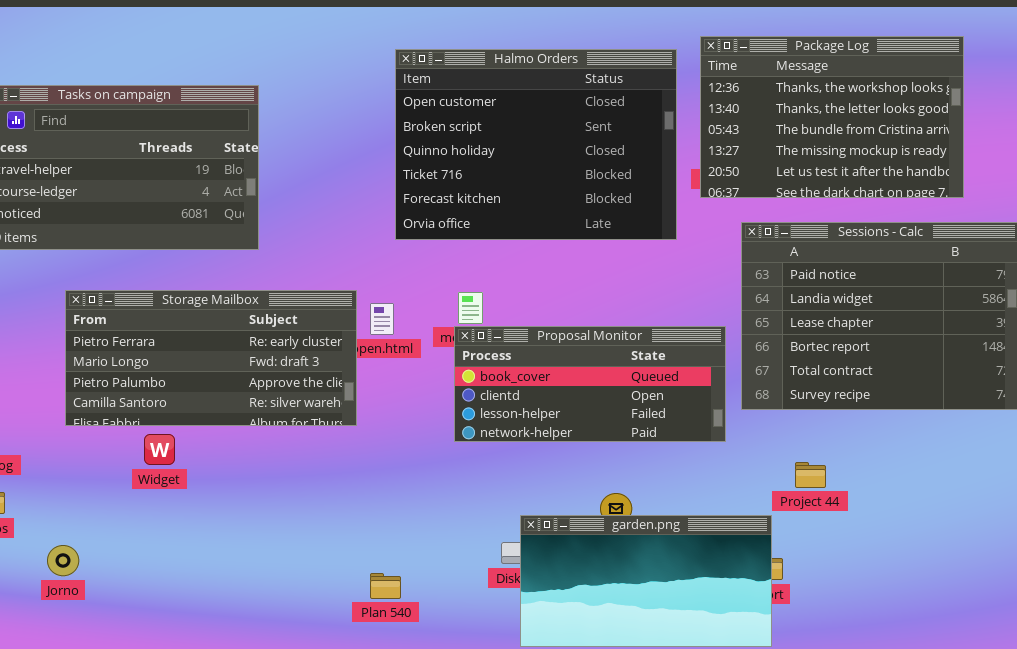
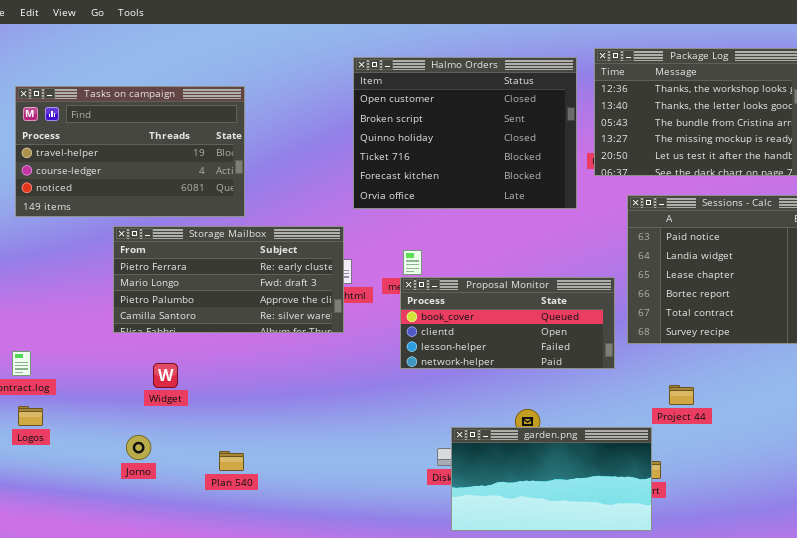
Storage Mailbox: [65,290,357,426] -> [113,226,344,333], moved
Jorno: [47,545,79,576] -> [126,435,151,460], moved
Plan 540: [370,573,401,599] -> [219,451,244,471], moved

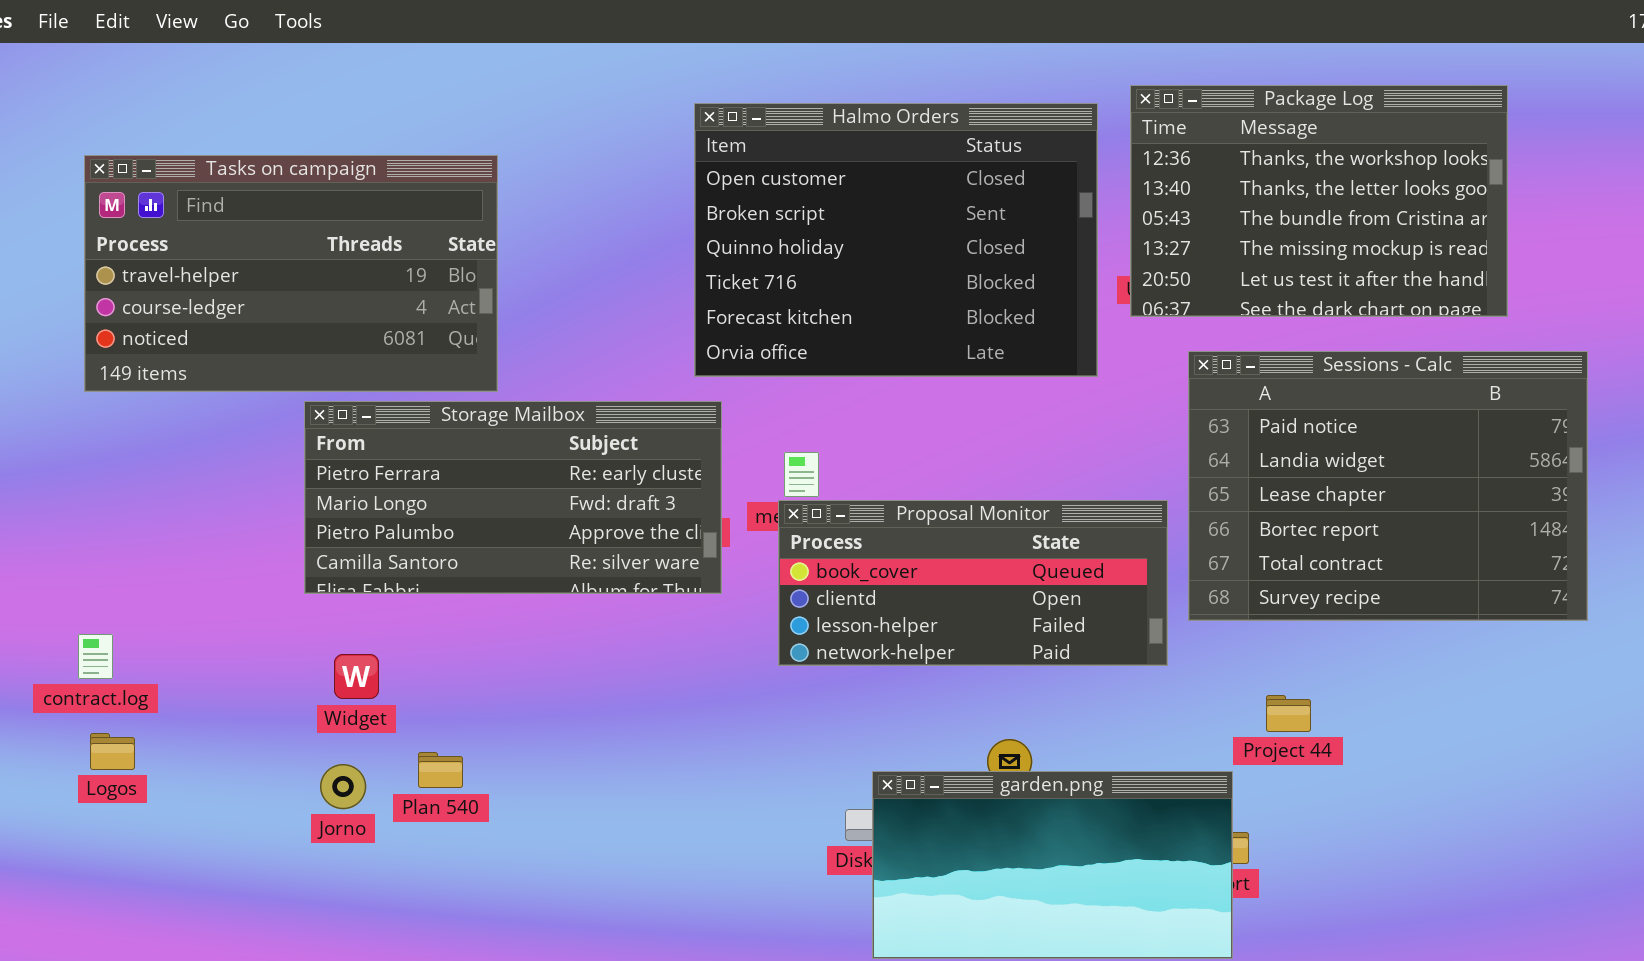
Storage Mailbox: [113,226,344,333] -> [304,401,722,594], moved
Jorno: [126,435,151,460] -> [320,764,366,809], moved
Plan 540: [219,451,244,471] -> [418,752,463,788], moved

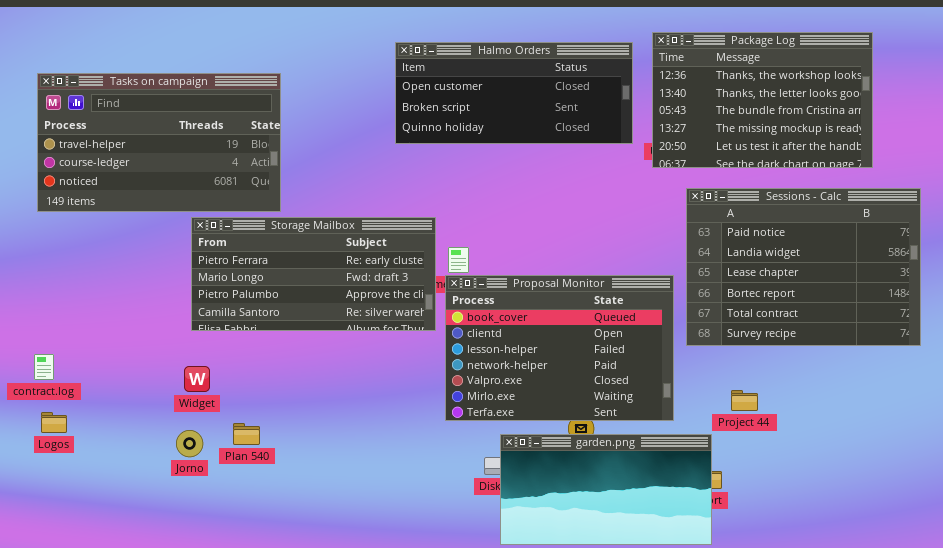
Halmo Orders: [694,103,1098,377] -> [395,42,633,144], resized
Storage Mailbox: [304,401,722,594] -> [191,217,436,331], moved
Proposal Monitor: [778,500,1168,666] -> [445,275,674,421], resized

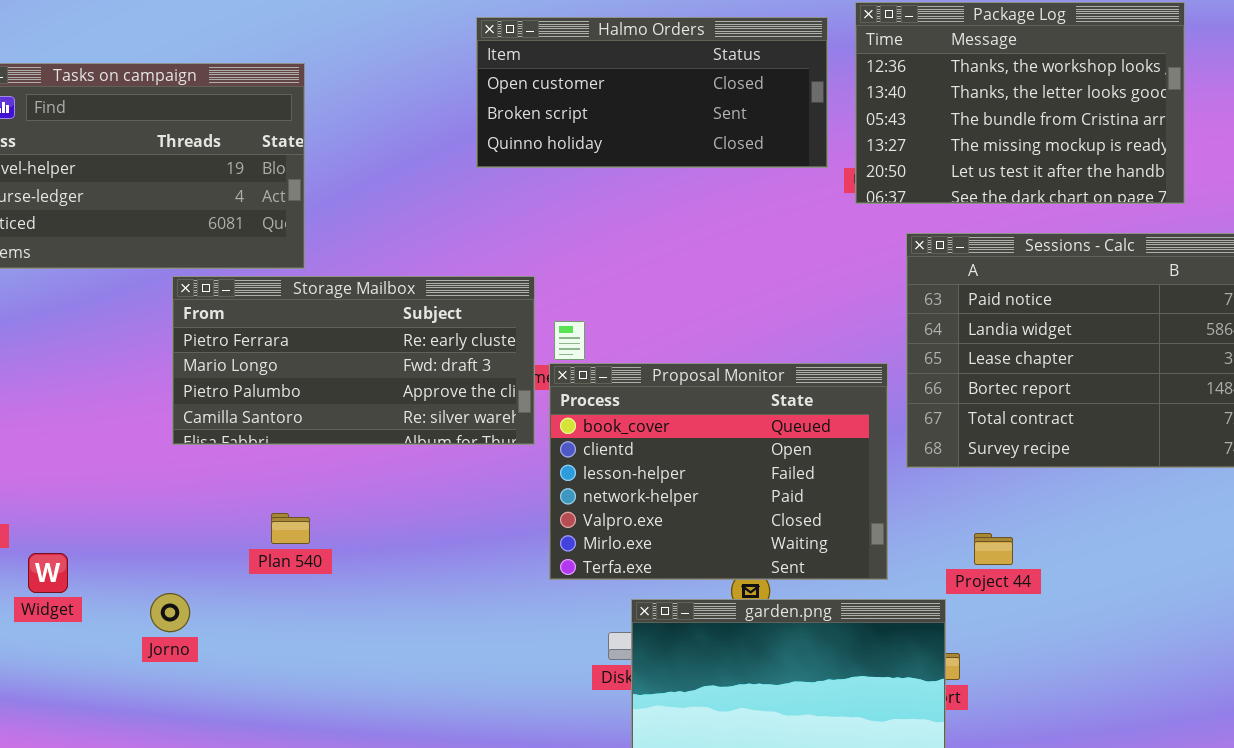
Widget: [184,366,210,392] -> [28,553,68,593], moved
Plan 540: [233,423,260,445] -> [271,513,310,544], moved

